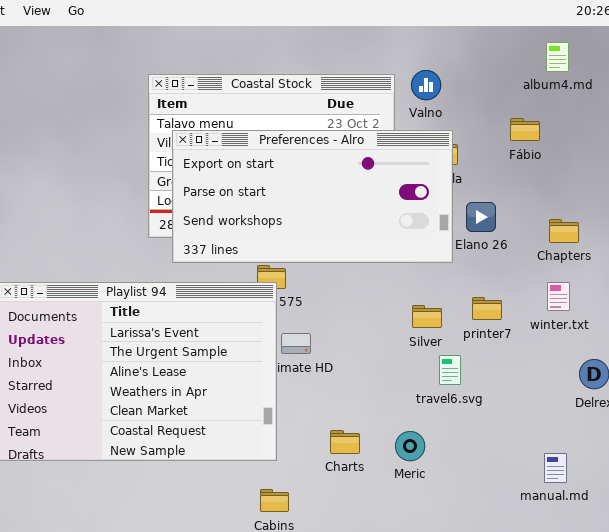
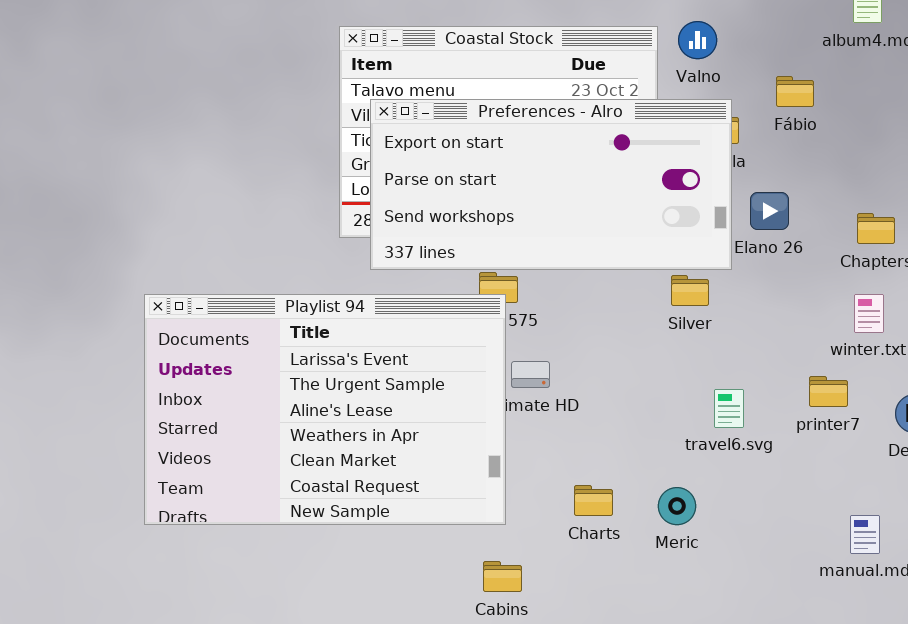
Fábio: [510,118,540,141] -> [776,76,814,107], moved
printer7: [472,297,502,320] -> [809,376,848,407], moved
Silver: [412,305,442,328] -> [671,275,709,306], moved

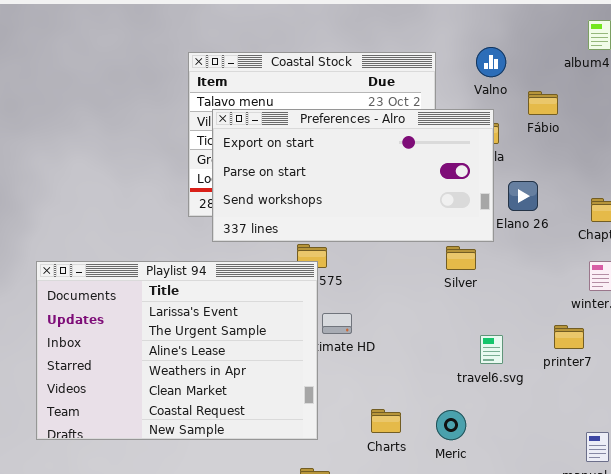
Valno: [678,21,717,59] -> [476,47,506,77], moved

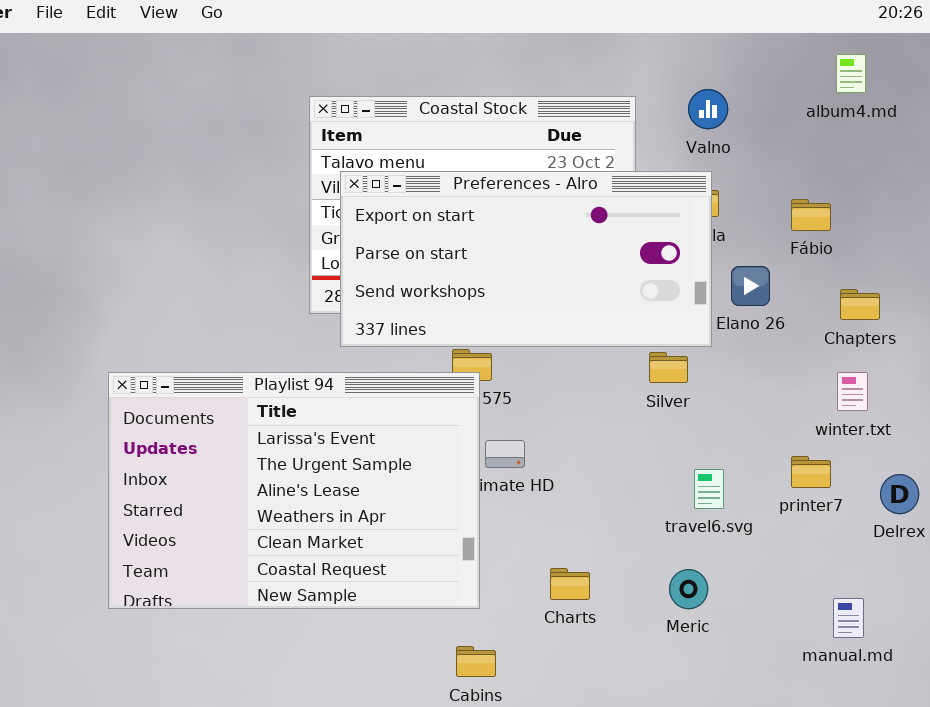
Fábio: [528,91,558,115] -> [791,199,831,231], moved
Meric: [436,410,466,440] -> [669,569,708,609], moved

